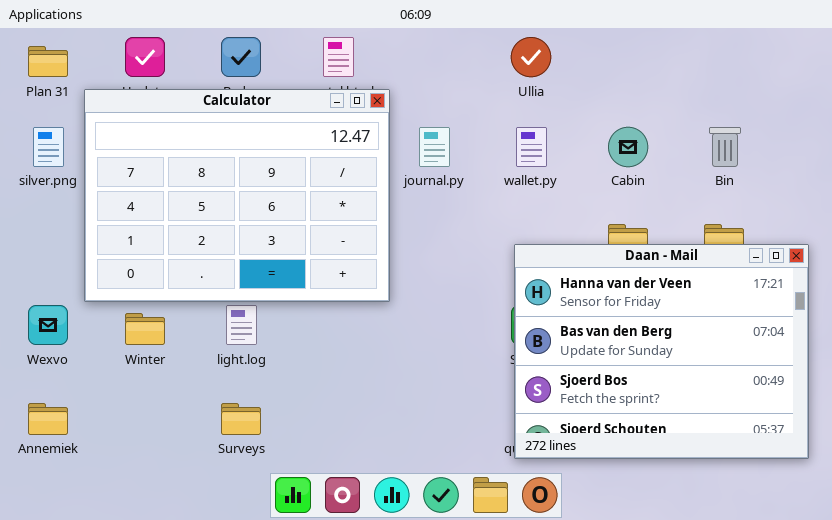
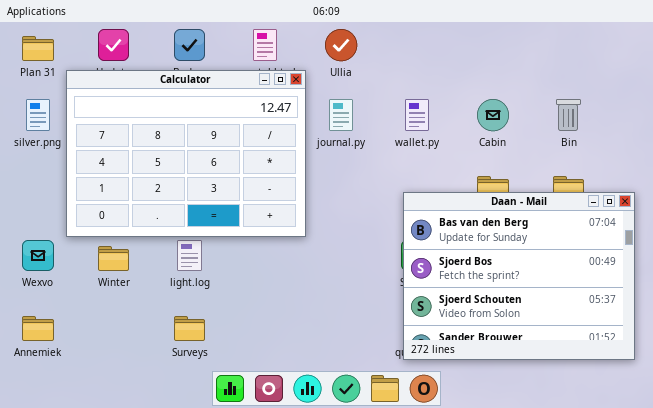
Ullia: [511,37,551,77] -> [325,29,357,61], moved
Daan - Mail: [514,244,809,459] -> [403,192,635,360], scrolled down 1 row

